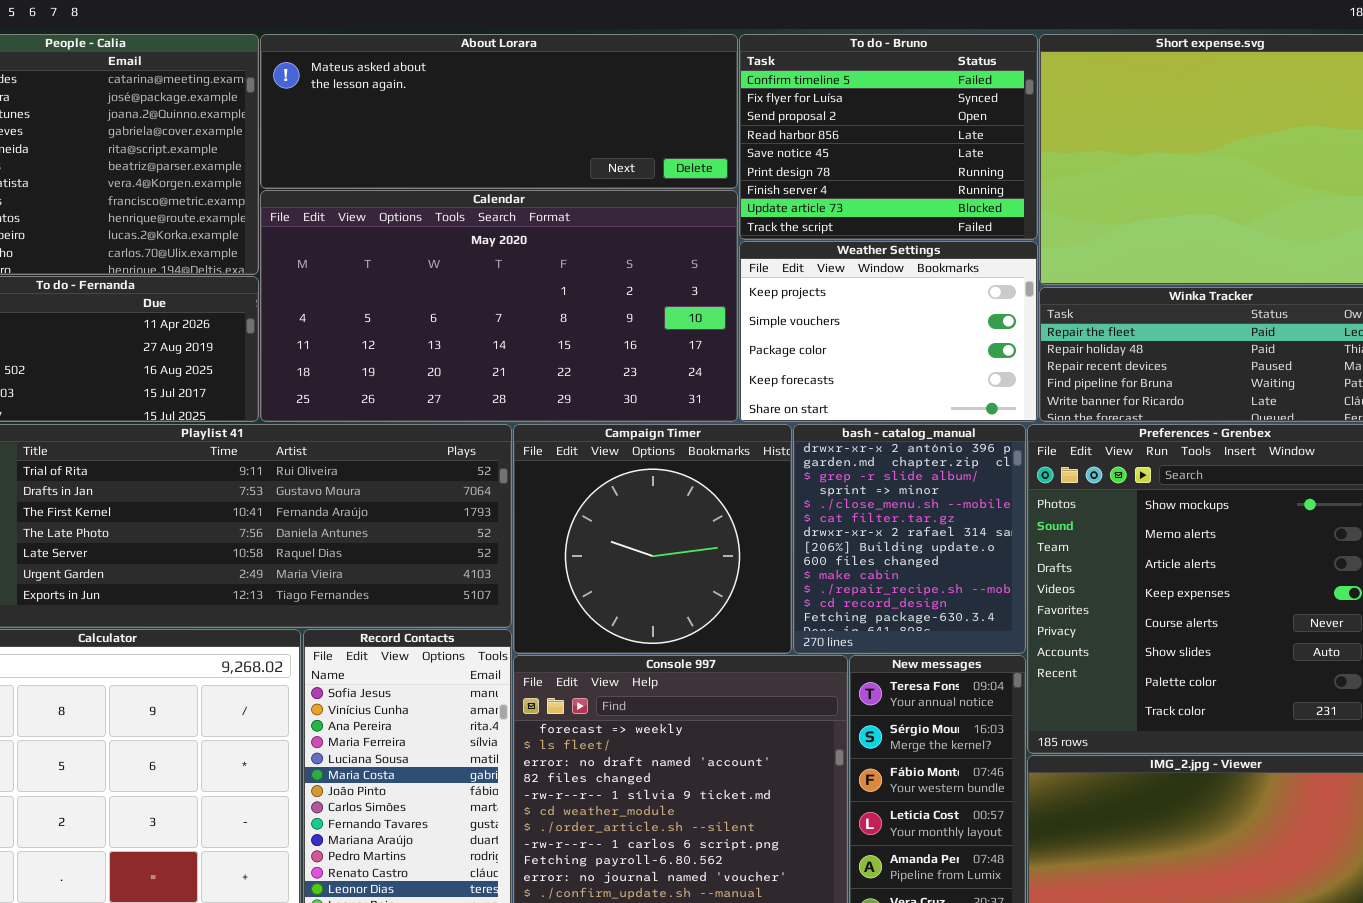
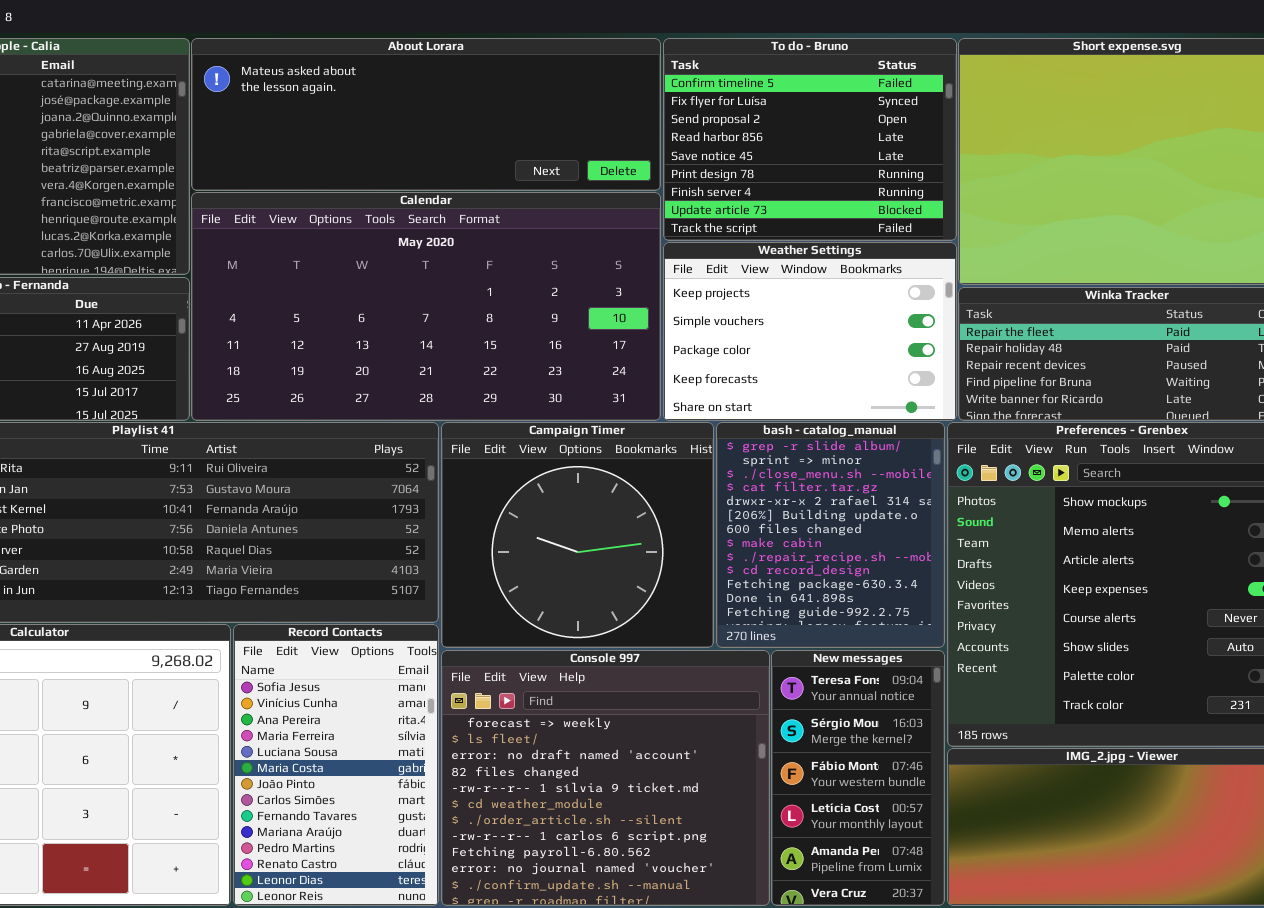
bash - catalog_manual: [793,424,1026,654] -> [716,422,945,648], scrolled down 2 rows

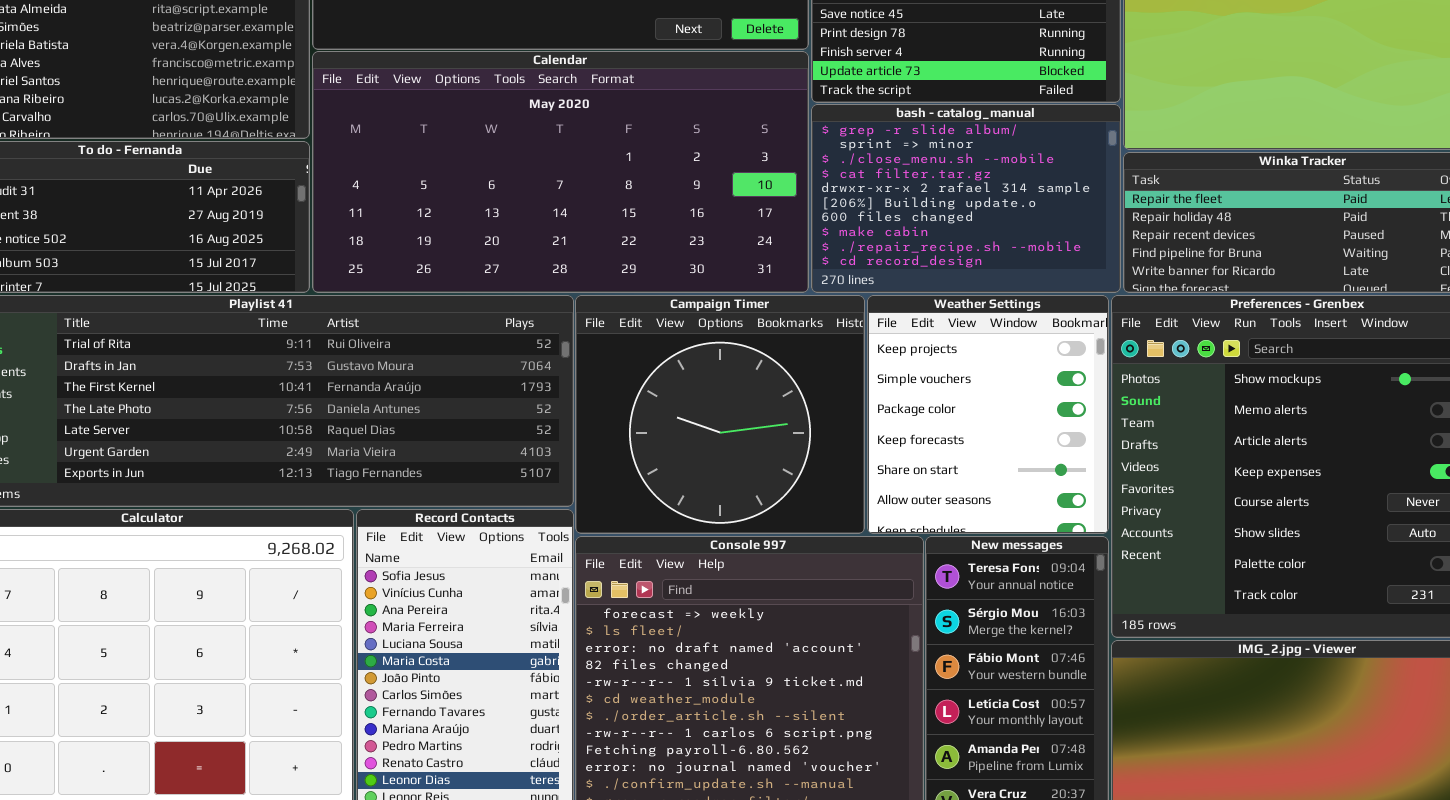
Weather Settings: [663,242,957,421] -> [867,295,1109,534], moved, resized
bash - catalog_manual: [716,422,945,648] -> [811,104,1121,293], moved, resized

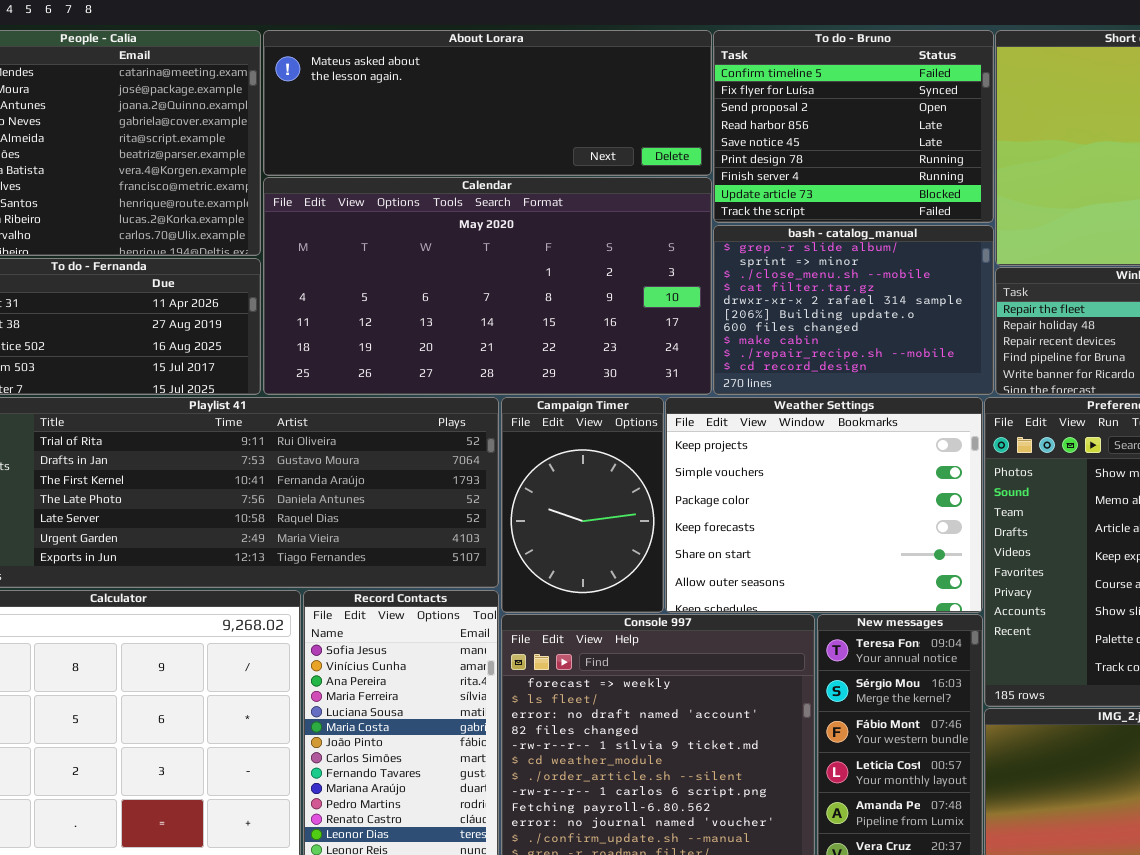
Campaign Timer: [575,295,865,534] -> [501,397,664,613], resized
Weather Settings: [867,295,1109,534] -> [665,397,983,613], resized

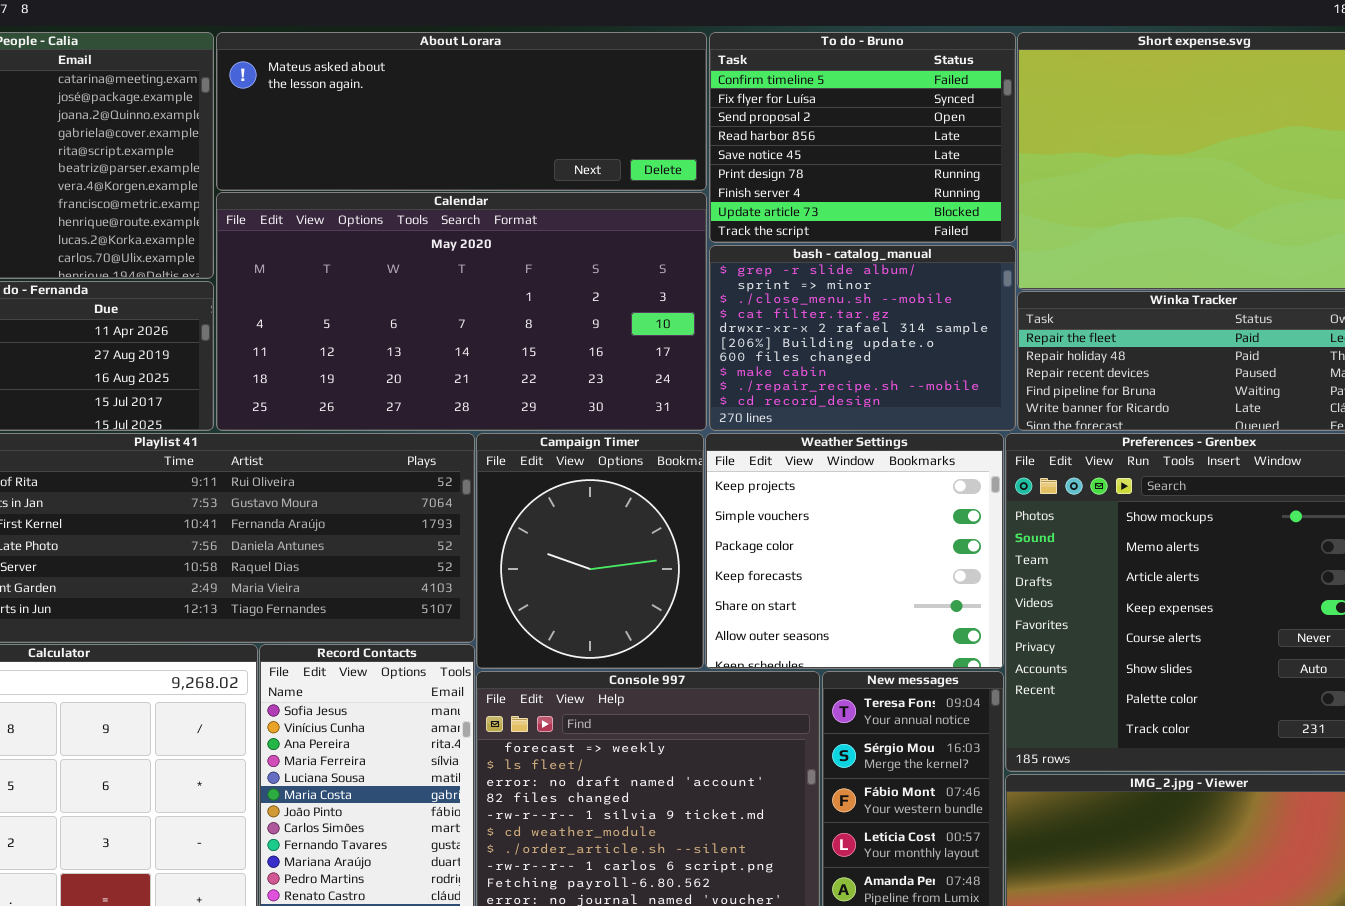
Campaign Timer: [501,397,664,613] -> [476,433,704,669], resized
Weather Settings: [665,397,983,613] -> [705,433,1004,669], resized

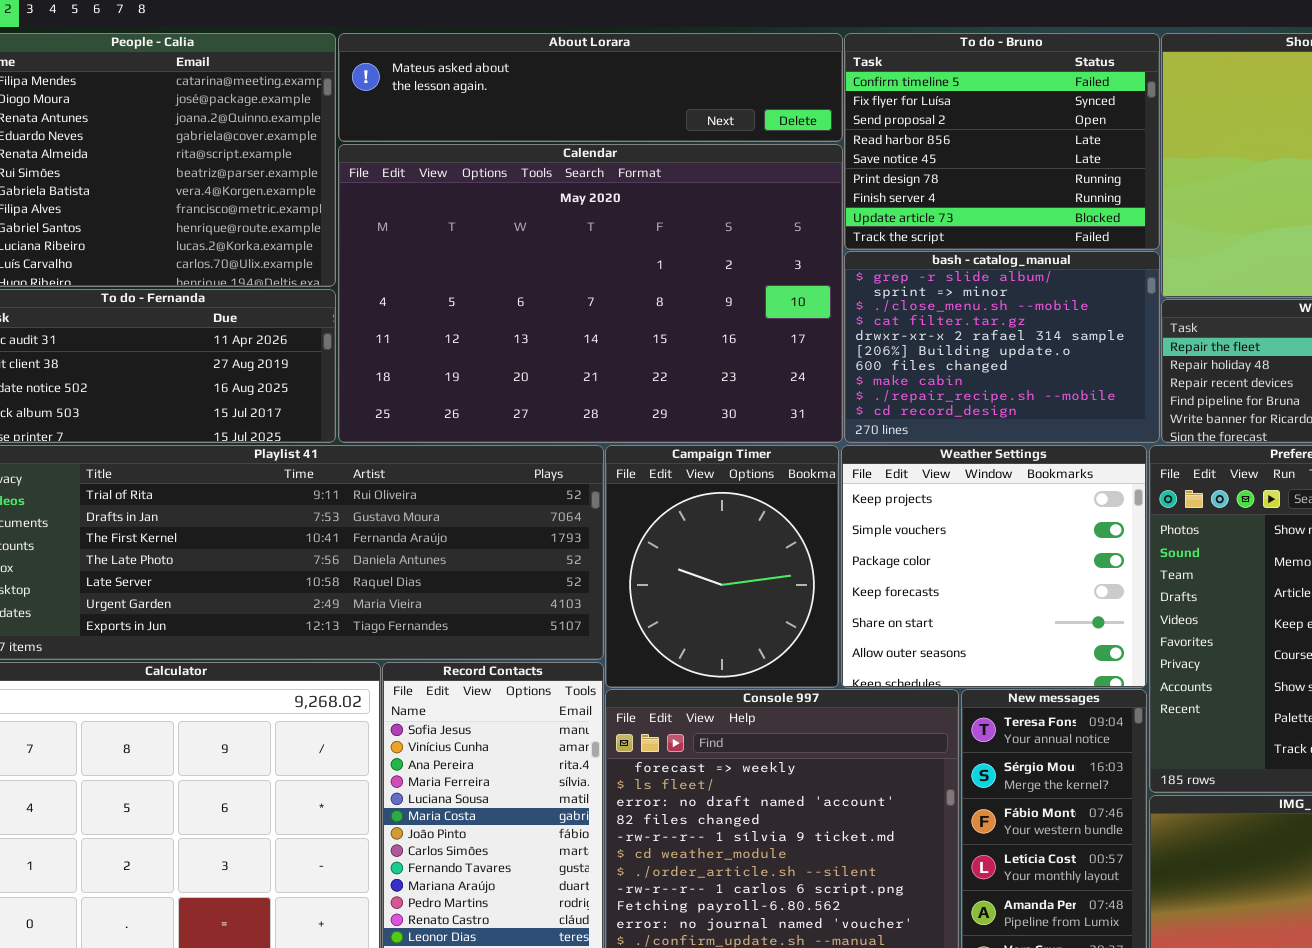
About Lorara: [216,32,707,191] -> [338,33,843,142], resized
Calendar: [216,192,707,431] -> [338,144,843,443], resized

